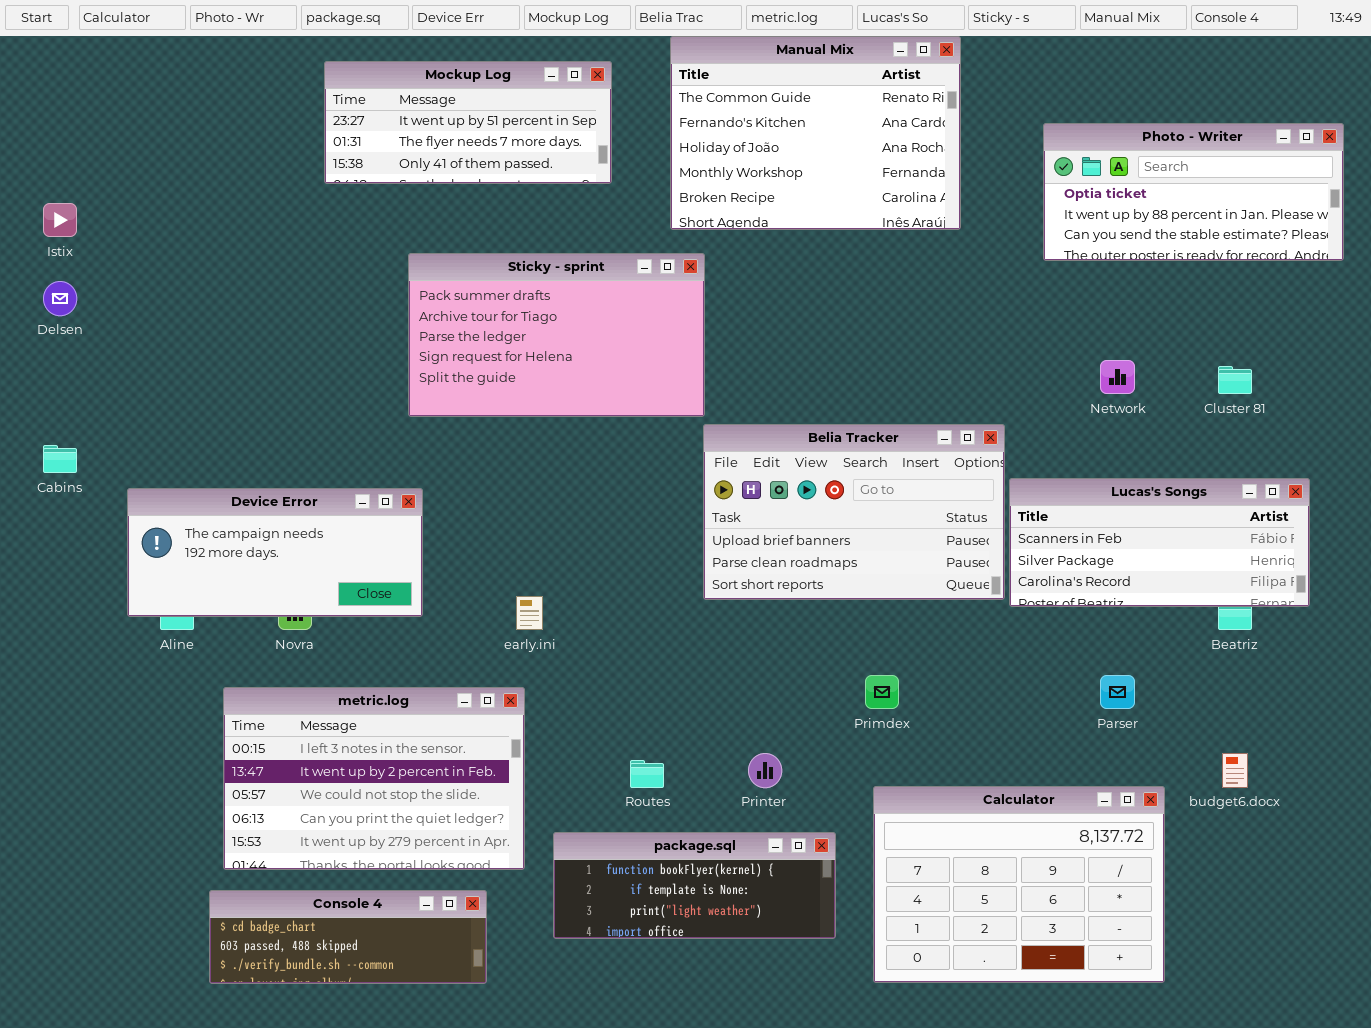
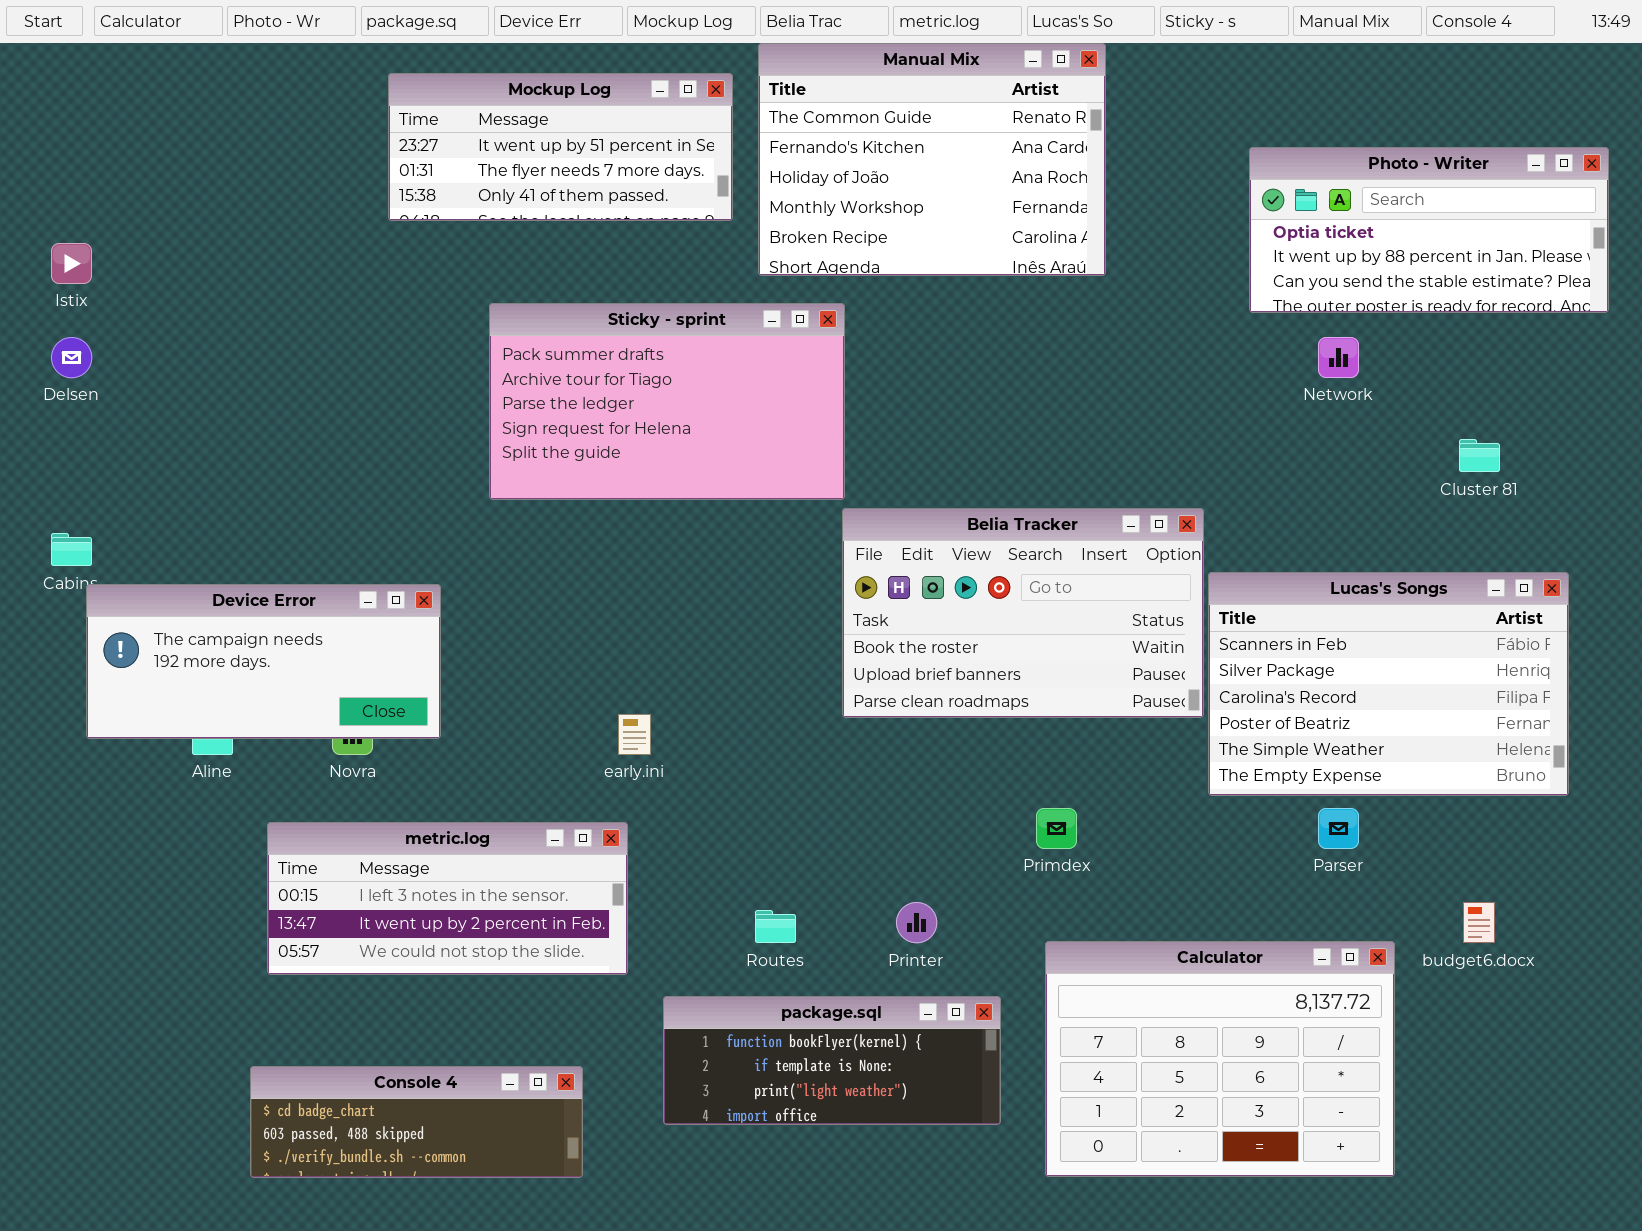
Manual Mix: [670,36,961,230] -> [758,43,1106,276], moved
Network: [1100,360,1135,394] -> [1318,337,1359,378], moved
Belia Tracker: [703,424,1005,600] -> [842,508,1204,718], scrolled up 1 row
Lucas's Songs: [1009,478,1310,607] -> [1208,572,1569,796], resized
Device Error: [127,488,423,617] -> [86,584,441,739], moved
metric.log: [223,687,525,870] -> [267,822,628,975], resized

